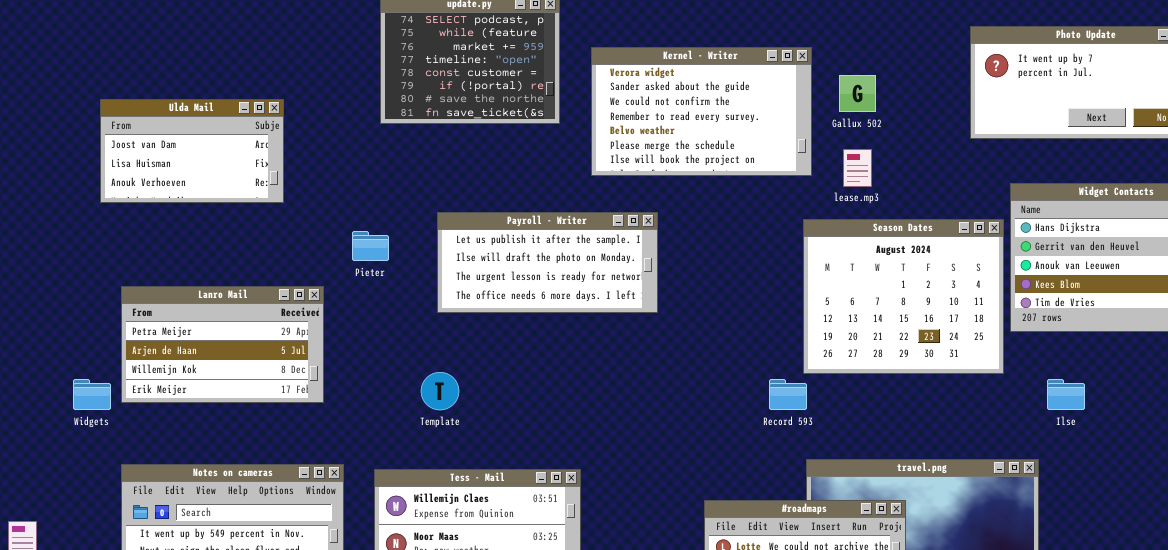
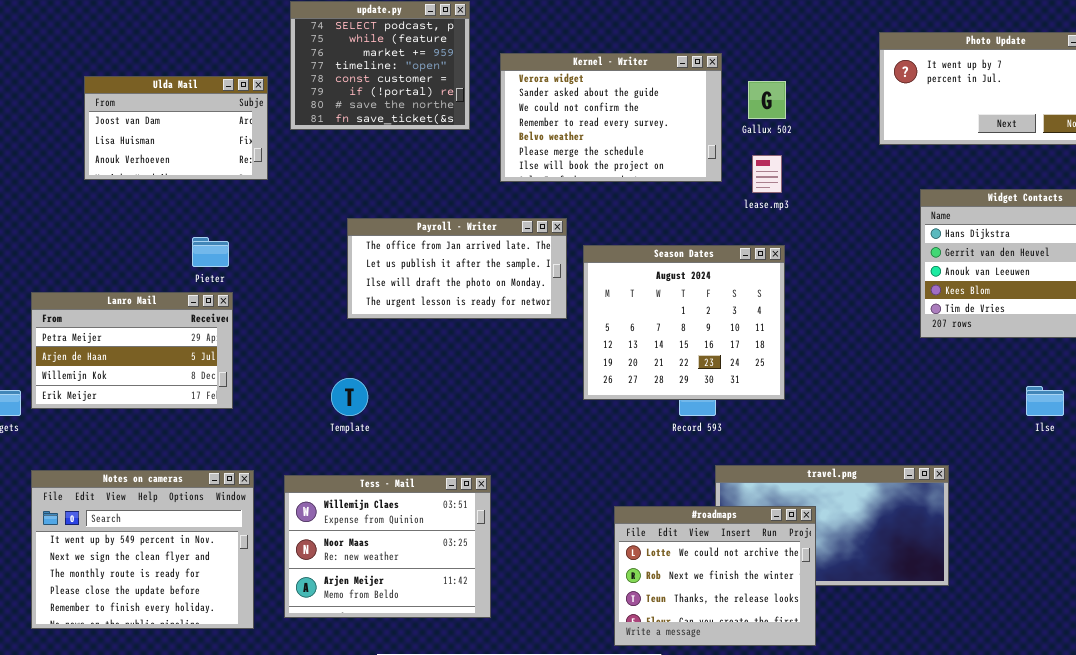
Ulda Mail: [100,99,284,203] -> [84,76,268,180], moved
Payroll - Writer: [437,212,658,313] -> [347,218,567,319], scrolled up 1 row
Season Dates: [803,219,1004,374] -> [583,245,785,400], moved
Pieter: [352,231,389,261] -> [192,237,229,267], moved
Ilse: [1047,379,1085,410] -> [1026,386,1064,416], moved

